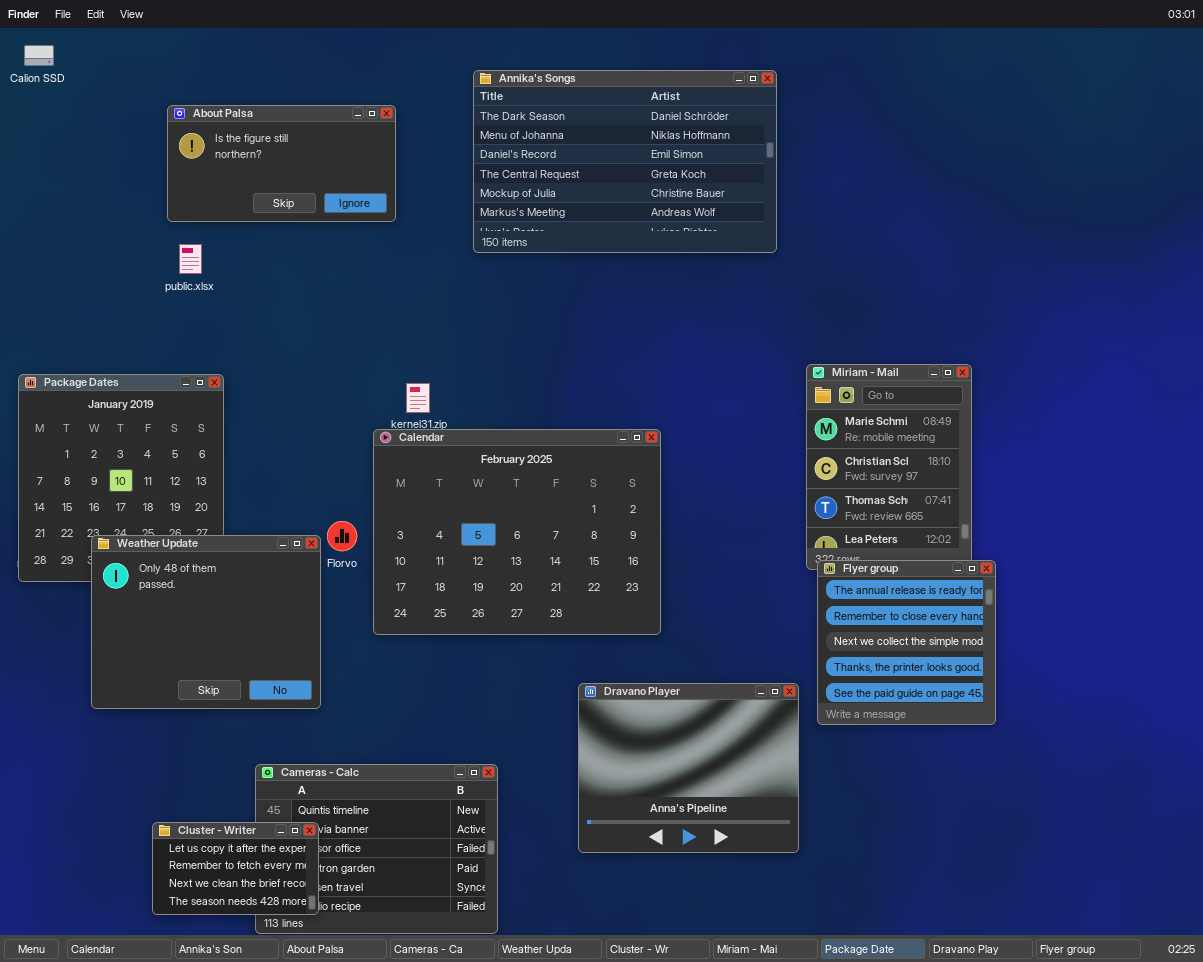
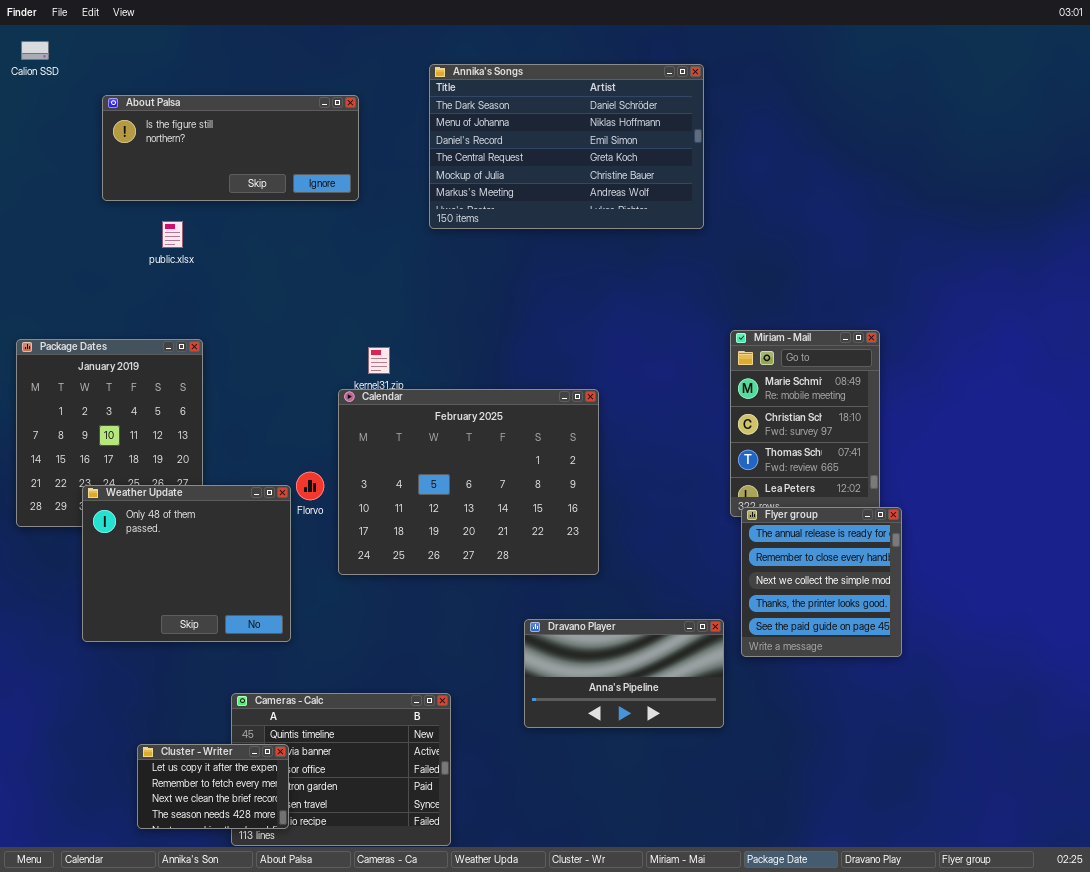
About Palsa: [167,105,396,222] -> [102,95,359,201], resized
Dravano Player: [578,683,799,853] -> [524,619,724,728], resized

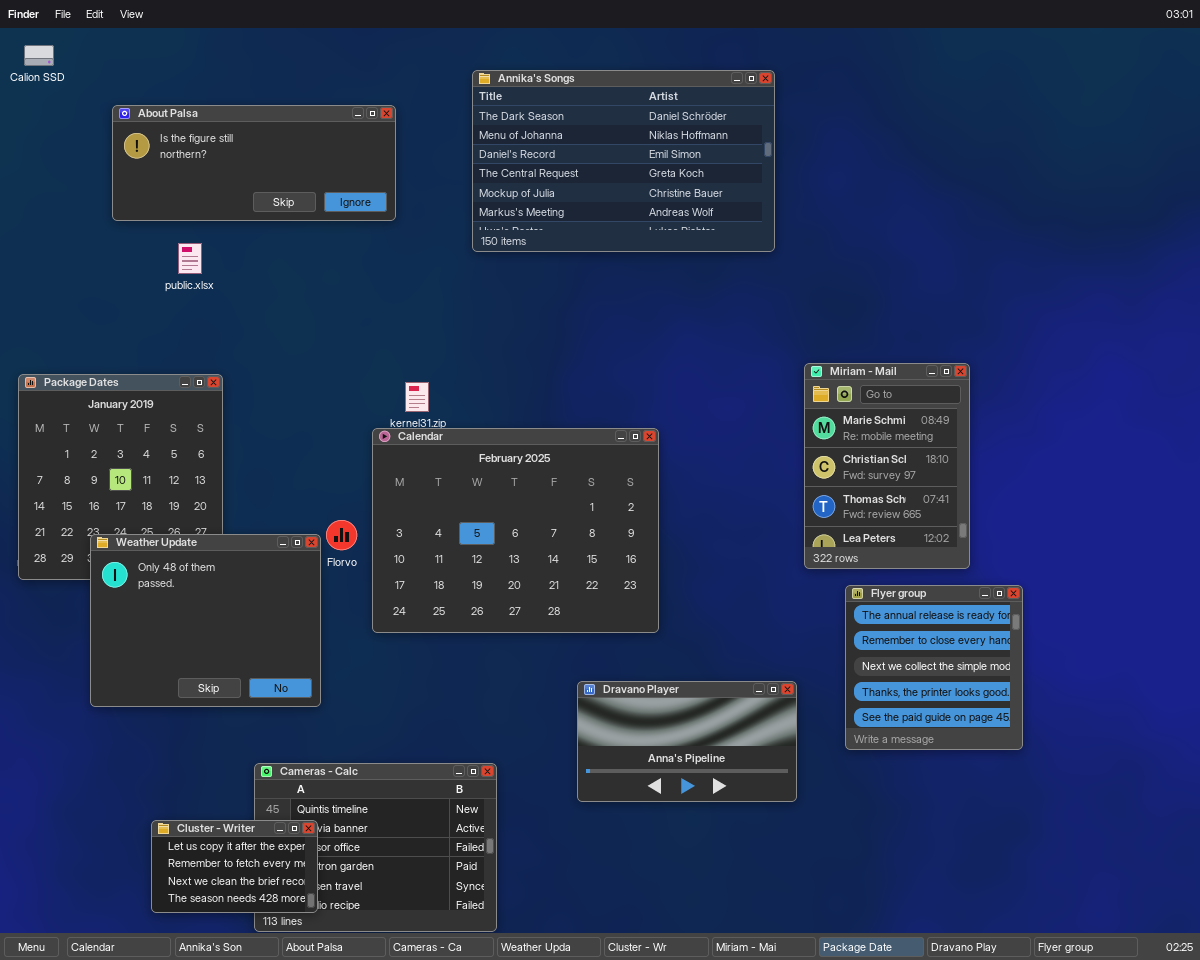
Flyer group: [741,507,902,657] -> [845,585,1023,750], moved

